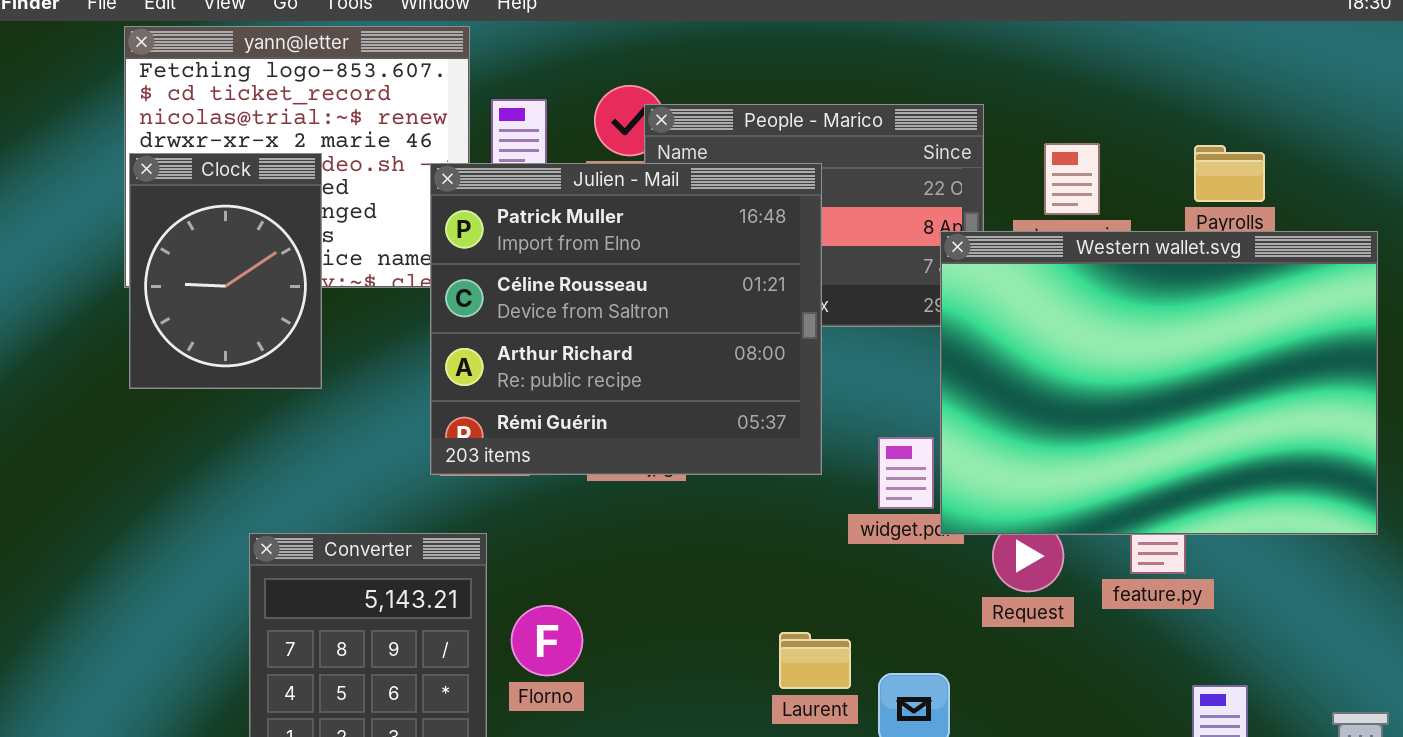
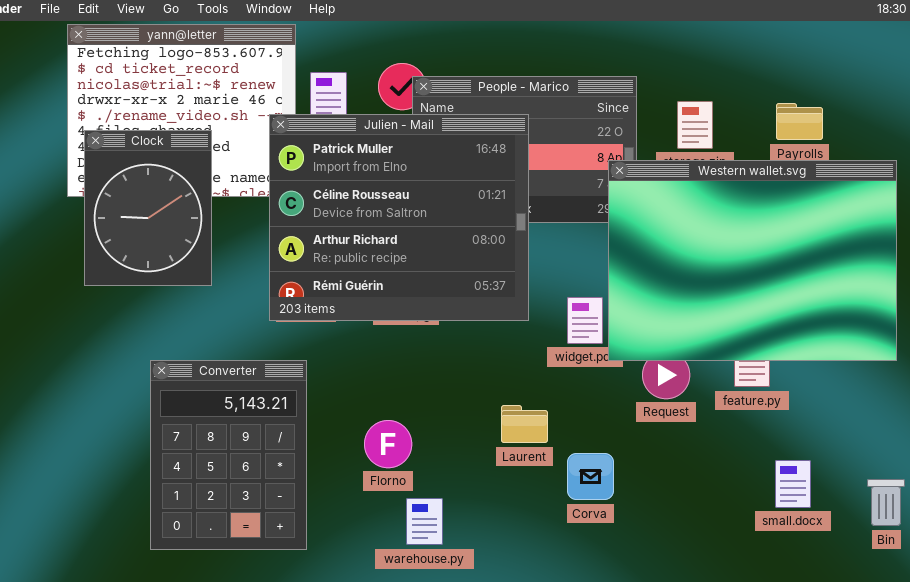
Clock: [129,153,322,389] -> [84,130,212,286], moved
Florno: [511,605,583,676] -> [364,420,412,468], moved
Laurent: [779,632,851,689] -> [501,405,548,443], moved

